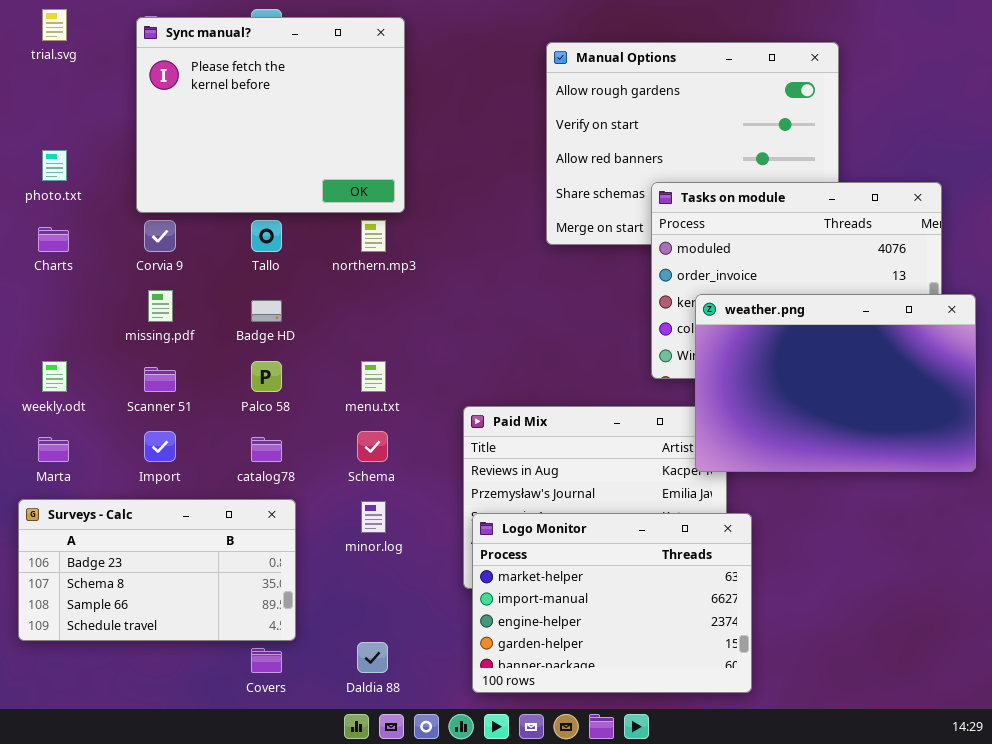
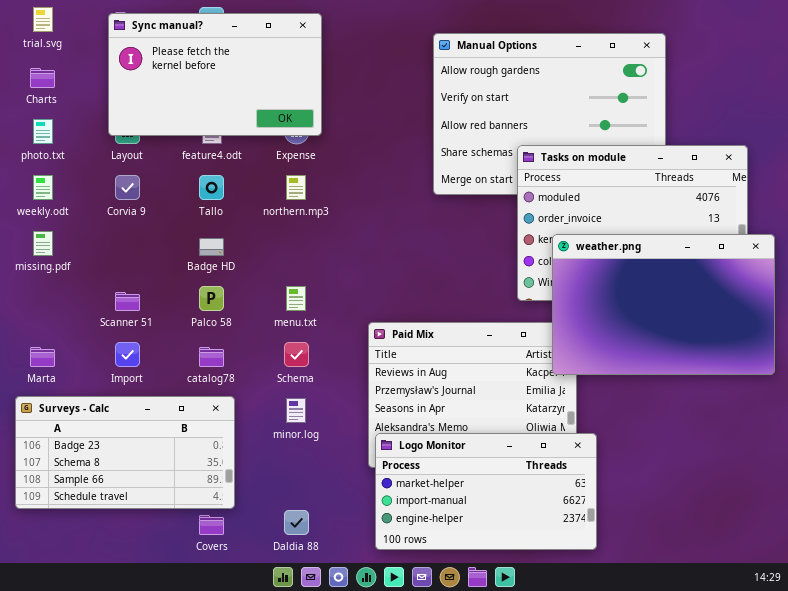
Sync manual?: [136,17,405,213] -> [108,13,322,136], resized
Charts: [38,227,69,252] -> [30,68,55,88], moved
missing.pdf: [148,290,173,322] -> [33,231,53,256], moved
weekly.odt: [42,361,67,392] -> [33,175,53,200], moved
Logo Monitor: [472,513,752,693] -> [375,433,597,550], resized

